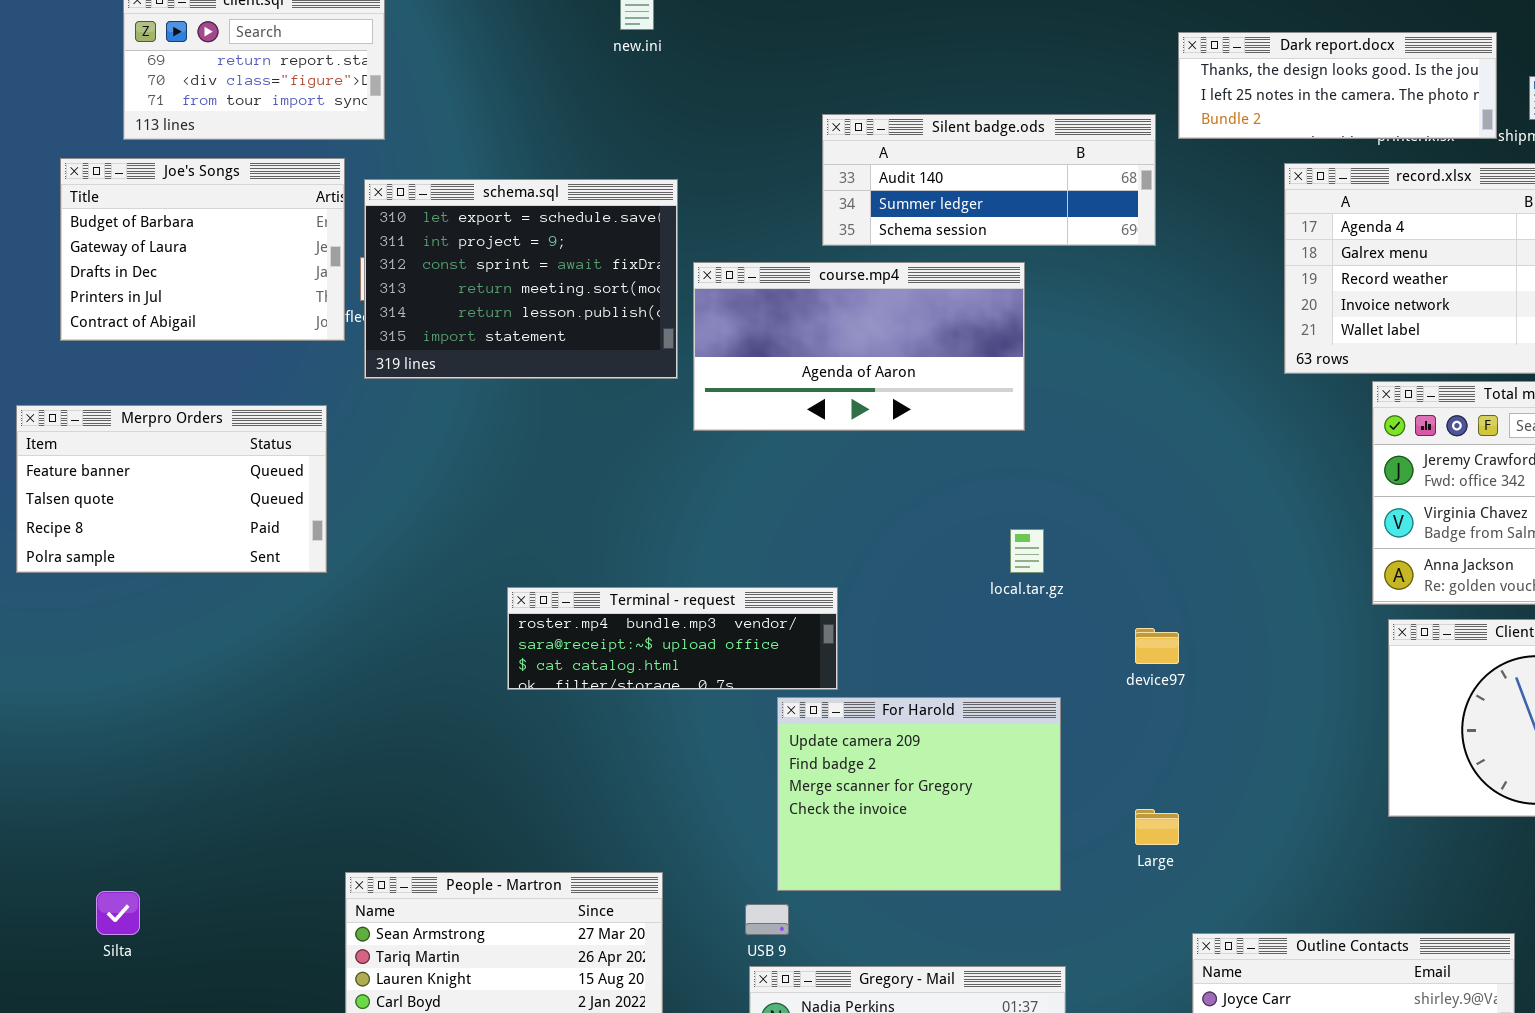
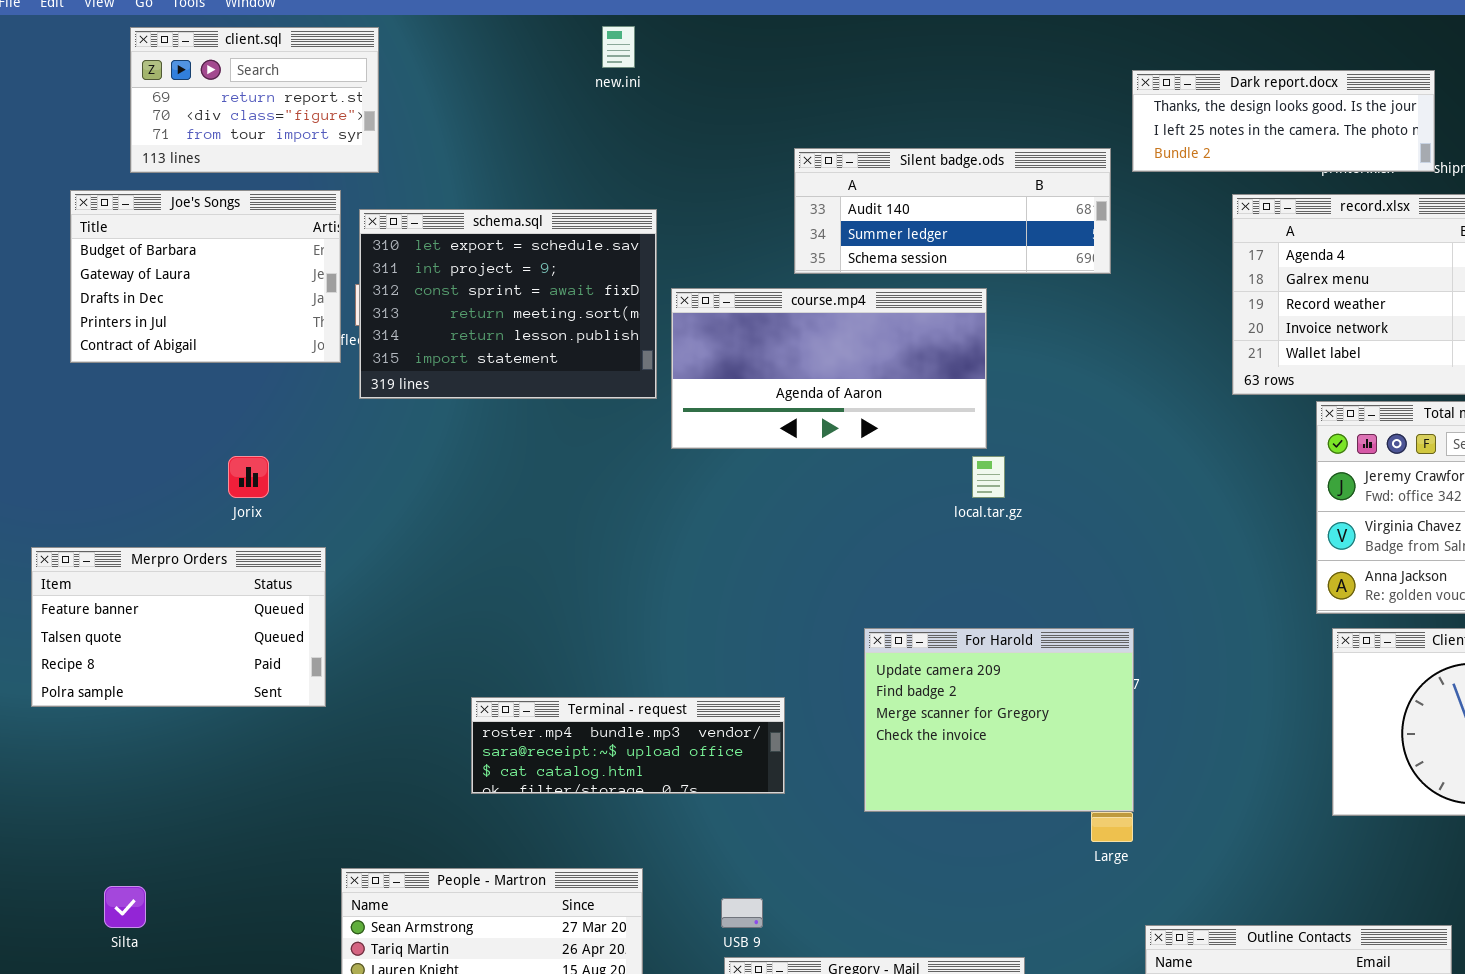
Merpro Orders: [16,405,327,573] -> [31,547,326,707], moved
local.tar.gz: [1010,529,1044,573] -> [972,456,1005,498], moved
Terminal - request: [507,587,838,690] -> [471,697,785,794], moved
For Harold: [777,697,1061,891] -> [864,628,1134,812], moved

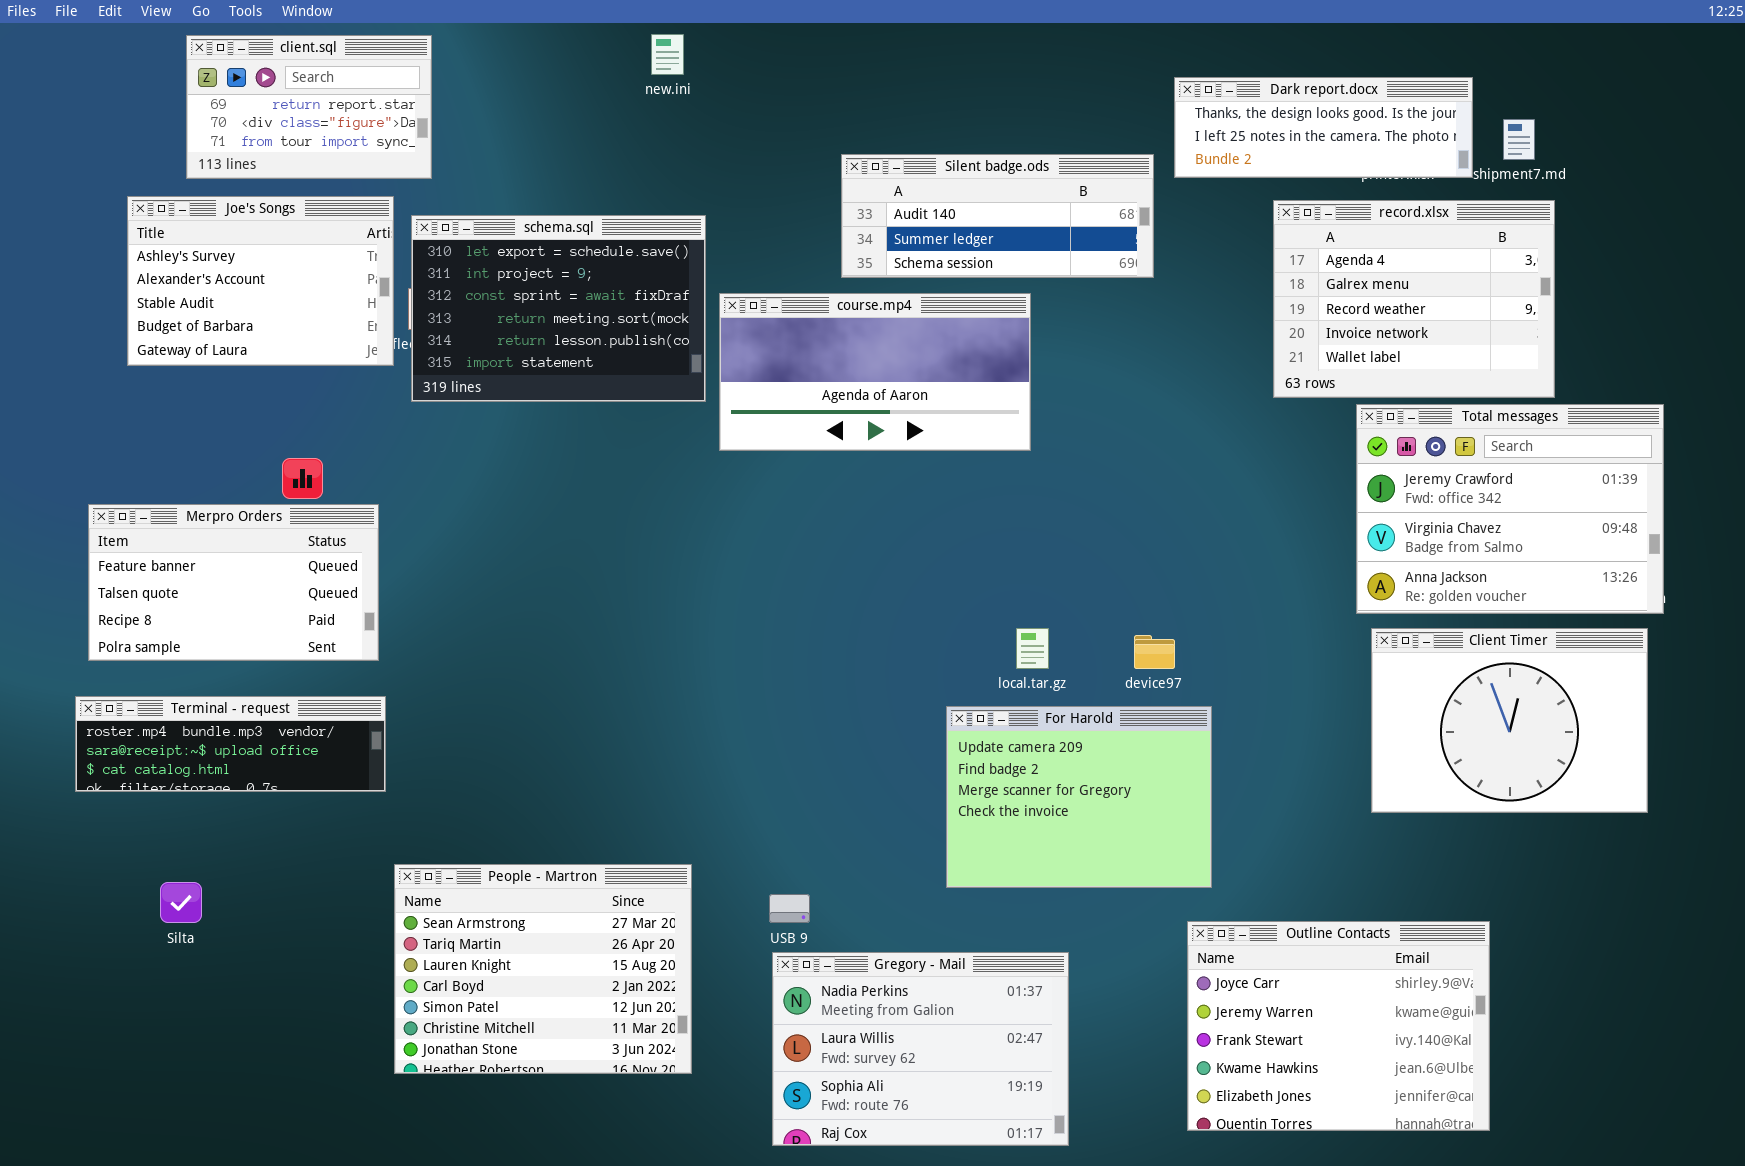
Joe's Songs: [70,190,341,363] -> [127,196,394,366], scrolled up 3 rows
local.tar.gz: [972,456,1005,498] -> [1016,628,1049,669], moved
Merpro Orders: [31,547,326,707] -> [88,504,379,661], moved
For Harold: [864,628,1134,812] -> [946,706,1212,888], moved
Terminal - request: [471,697,785,794] -> [75,696,386,792], moved

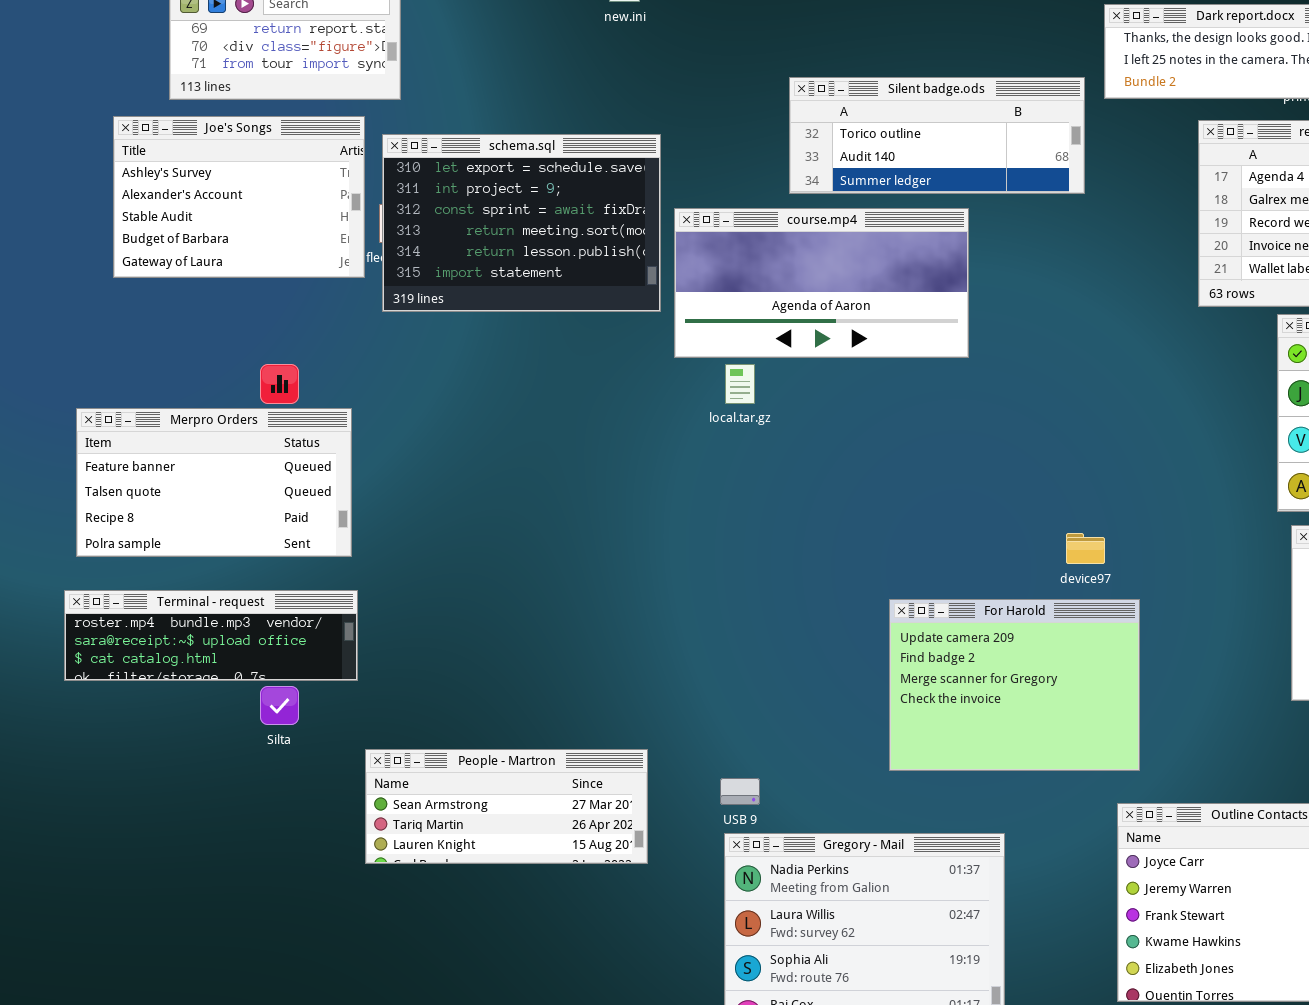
Silent badge.ods: [841,154,1154,278] -> [789,77,1085,194], scrolled up 1 row
local.tar.gz: [1016,628,1049,669] -> [725,364,755,404], moved
People - Martron: [394,864,692,1074] -> [365,749,648,864], resized
Silta: [160,882,202,923] -> [260,686,299,725], moved

